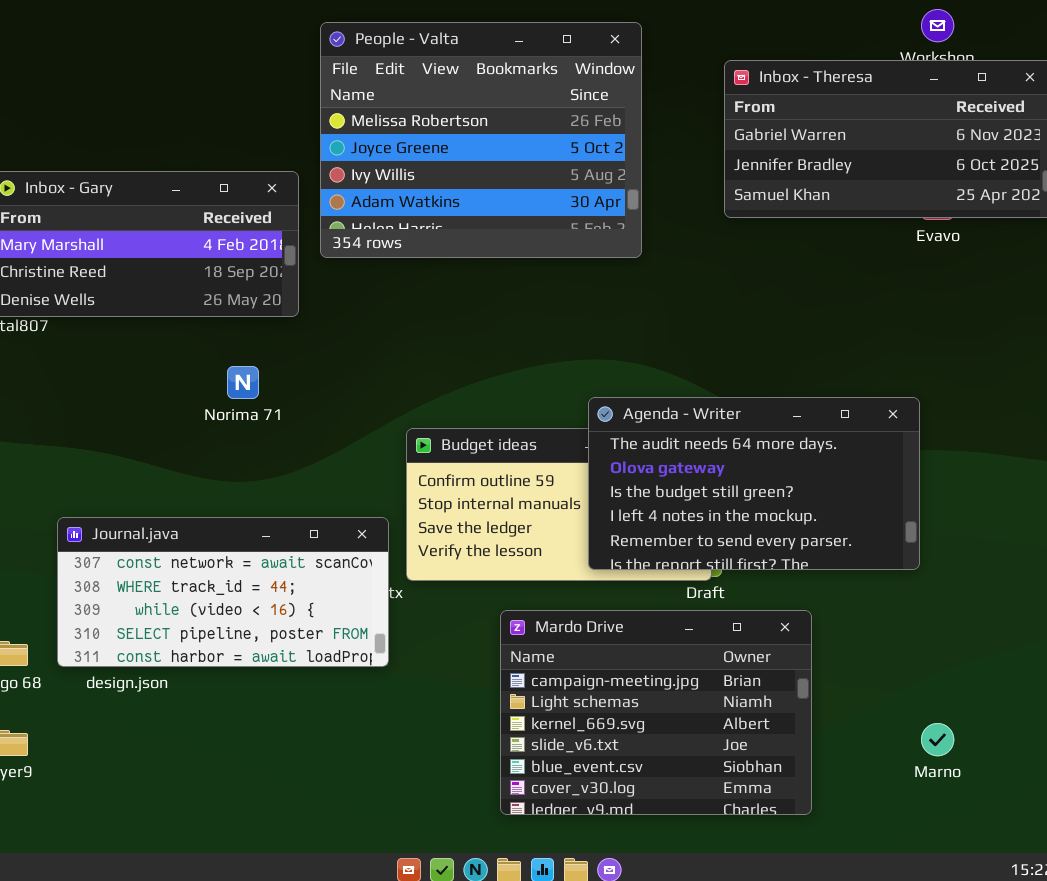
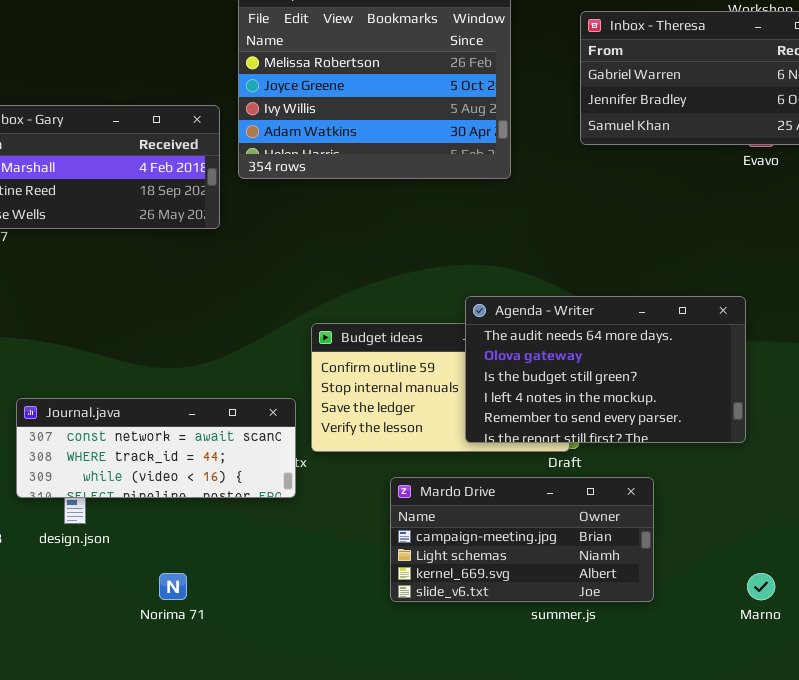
Norima 71: [227,366,259,399] -> [159,573,187,600], moved
Journal.java: [57,517,389,667] -> [16,398,296,498], resized
Mardo Drive: [500,610,812,815] -> [390,477,654,602], resized

